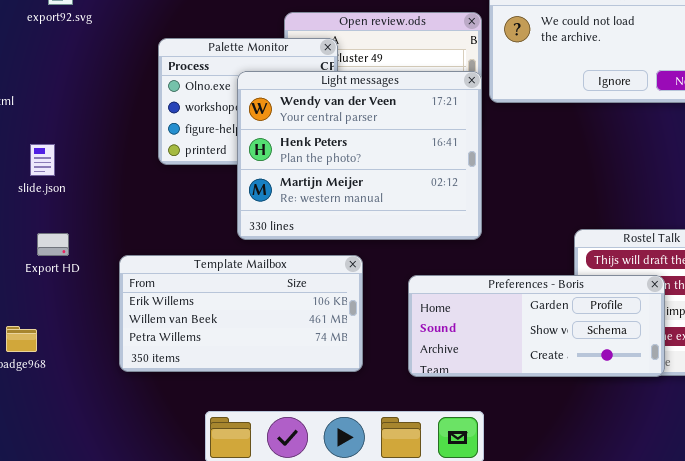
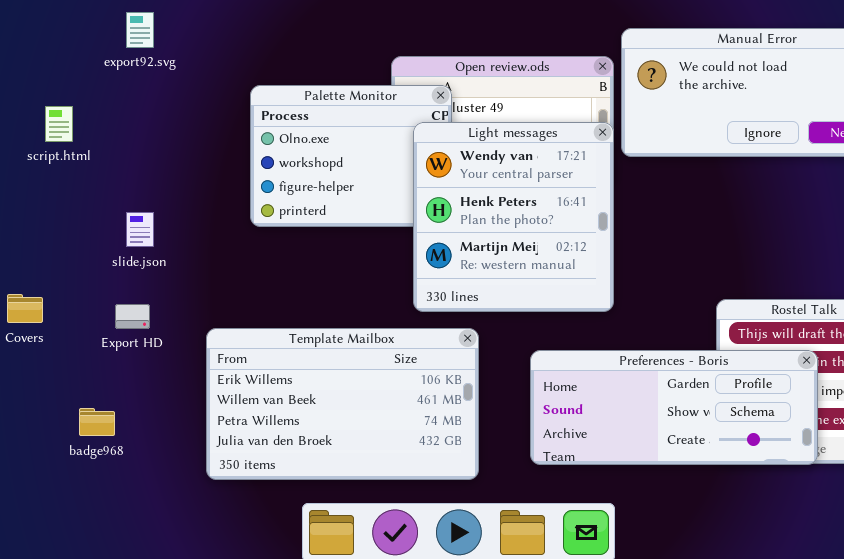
Light messages: [237,71,482,240] -> [413,122,614,312], resized
slide.json: [30,144,55,176] -> [126,212,154,247], moved
Template Mailbox: [119,255,363,372] -> [206,328,479,480], resized

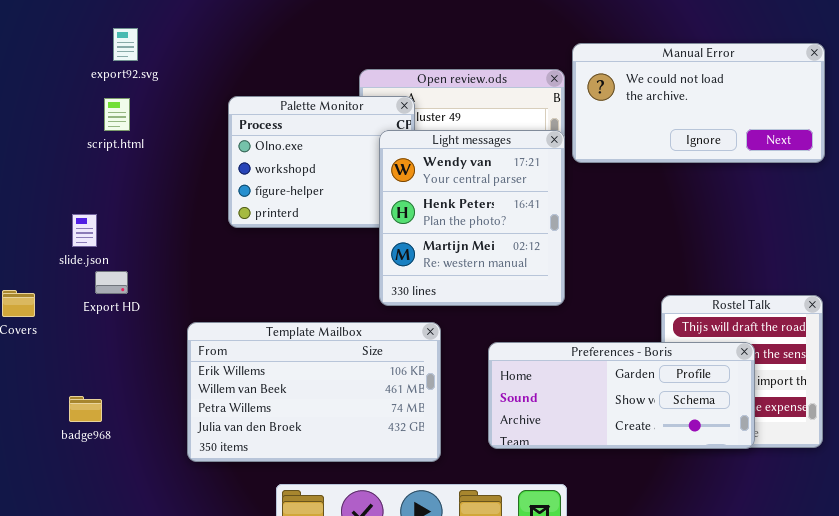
script.html: [45,106,73,142] -> [104,98,130,131], moved
slide.json: [126,212,154,247] -> [72,214,97,247], moved
Export HD: [115,304,150,329] -> [95,271,128,294], moved

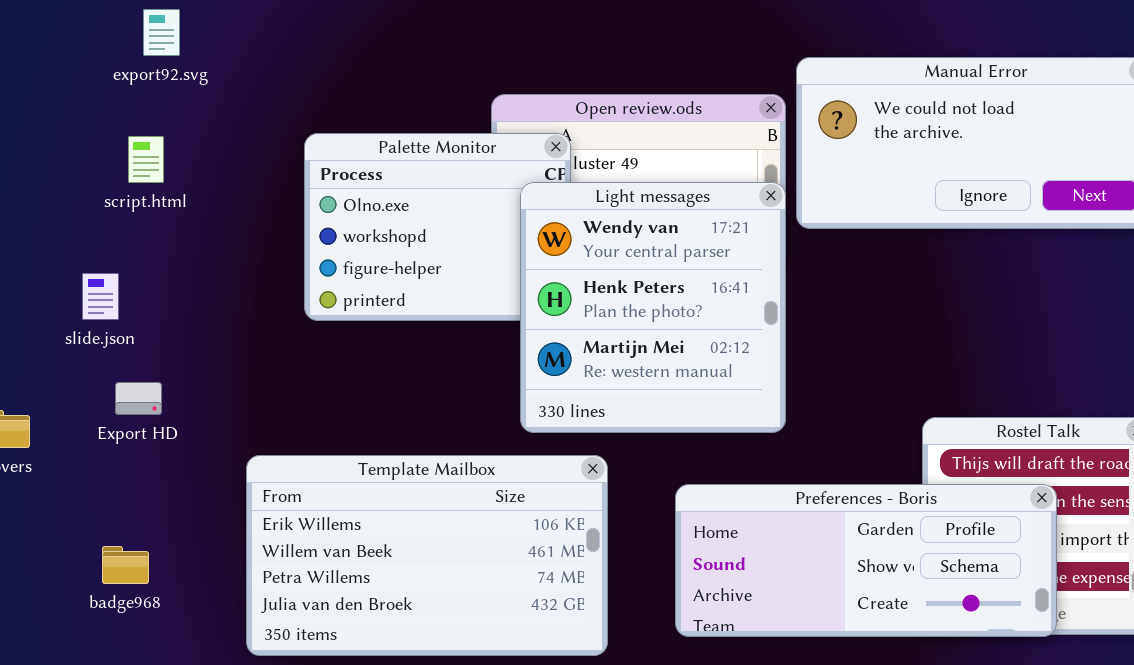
export92.svg: [113,28,138,61] -> [143,9,180,56], moved
slide.json: [72,214,97,247] -> [82,273,119,320], moved
badge968: [69,396,102,422] -> [102,546,149,584], moved

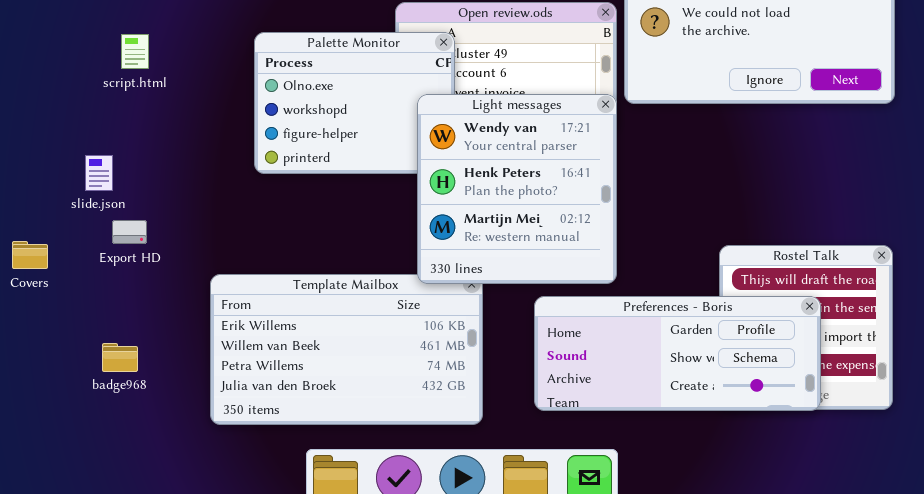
Light messages: [520,182,786,433] -> [417,94,617,284], moved
slide.json: [82,273,119,320] -> [85,155,113,191], moved

